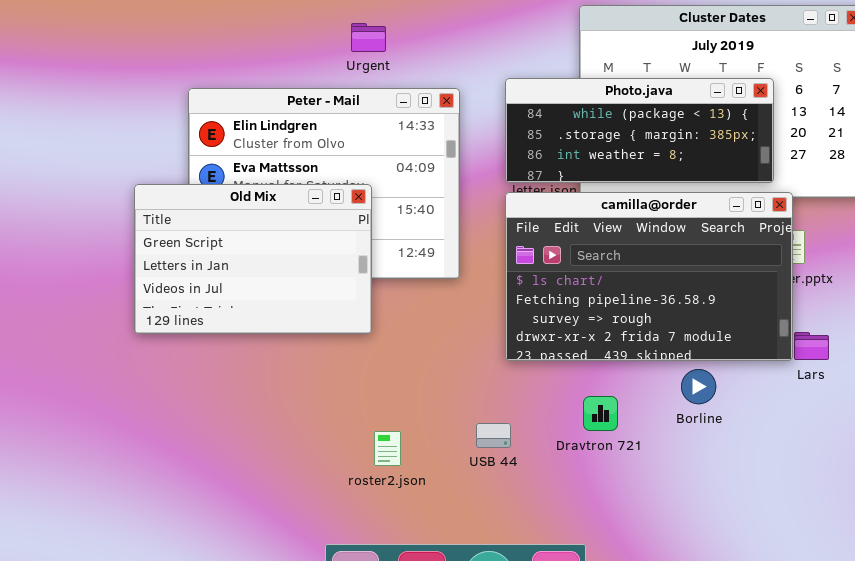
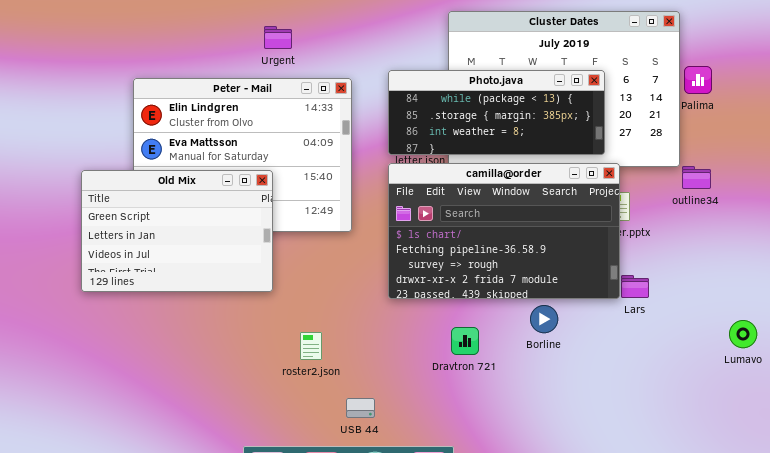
Old Mix: [134,184,372,334] -> [81,170,273,292], moved
USB 44: [476,423,511,448] -> [346,398,375,418], moved
roster2.json: [374,431,401,466] -> [300,332,322,360], moved

